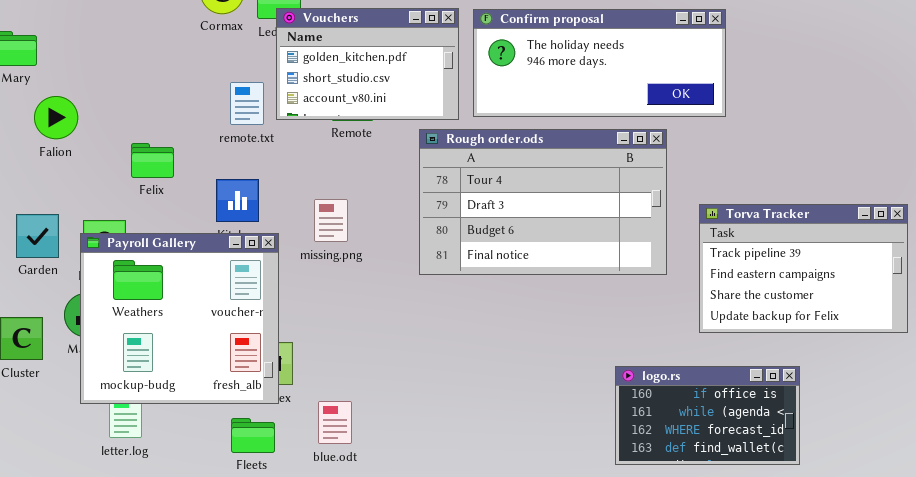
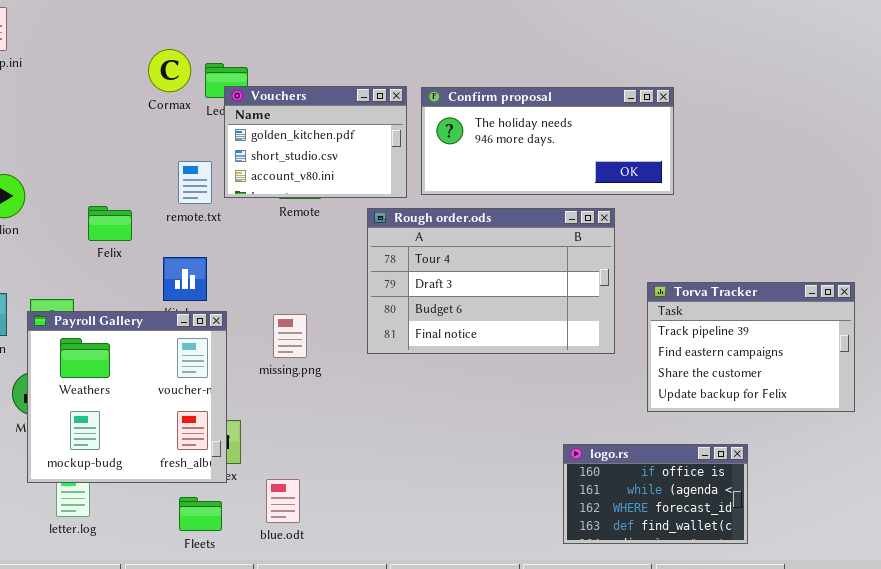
Felix: [131,143,174,178] -> [88,206,132,241], moved
missing.png: [314,199,348,242] -> [273,314,307,358], moved

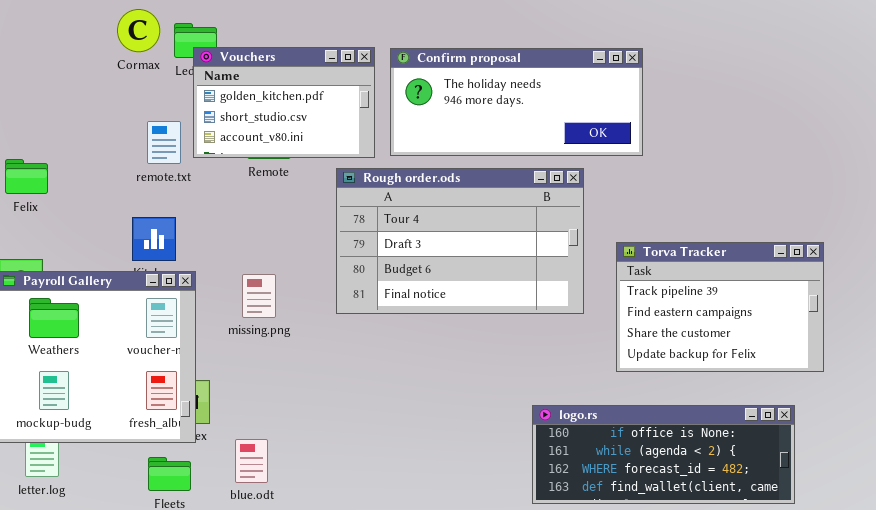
Felix: [88,206,132,241] -> [5,159,48,194], moved
logo.rs: [563,444,748,544] -> [532,405,795,504], resized

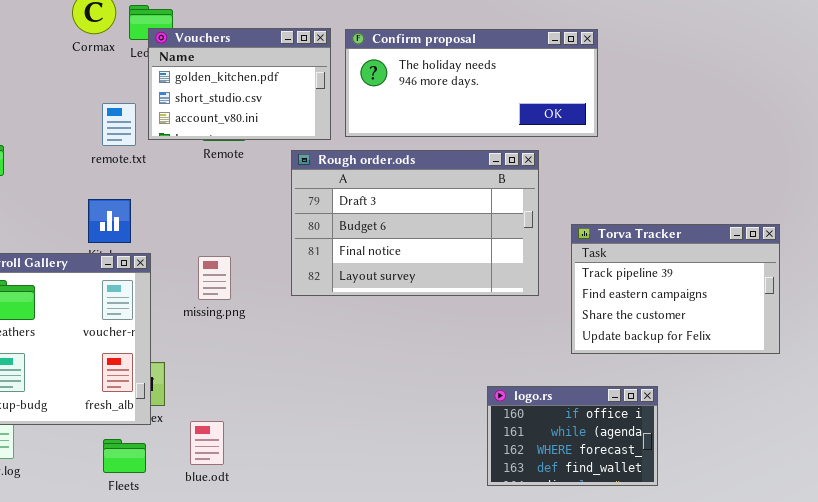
Rough order.ods: [336,168,584,314] -> [291,150,539,296], scrolled down 1 row
logo.rs: [532,405,795,504] -> [487,386,658,486], resized

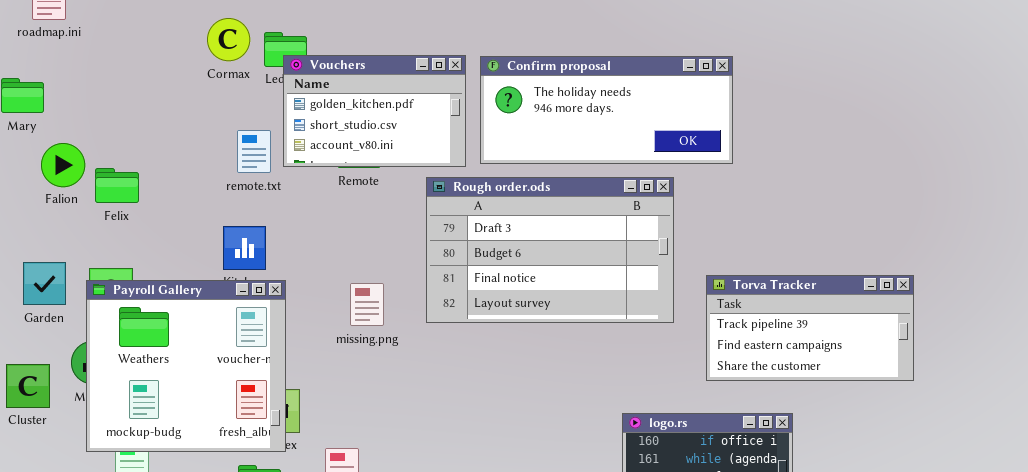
Torva Tracker: [571,224,780,354] -> [706,275,914,381], resized
missing.png: [198,256,231,300] -> [350,283,384,326], moved

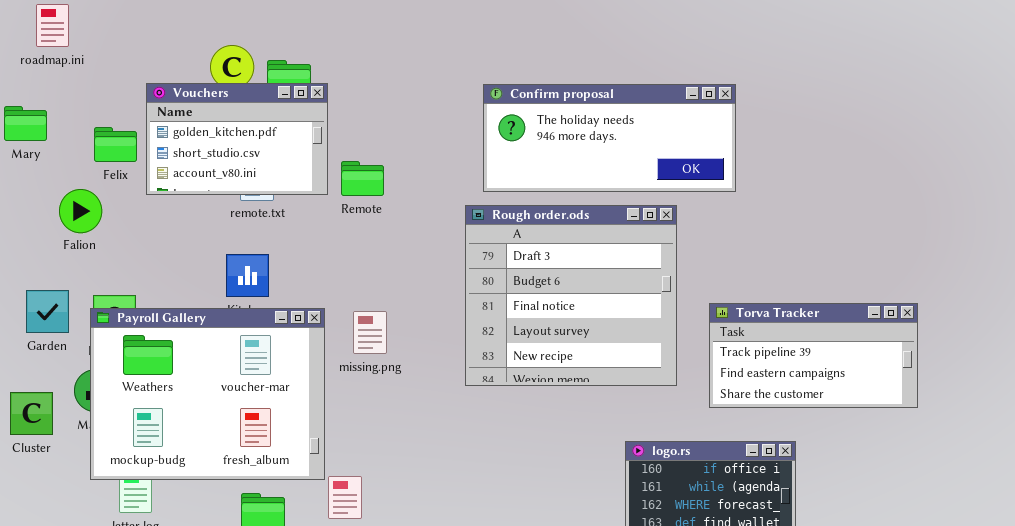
Vouchers: [283,55,466,167] -> [146,83,328,195], moved
Falion: [41,143,85,187] -> [59,189,102,233], moved
Felix: [95,168,139,203] -> [94,127,137,162], moved
Rough order.ods: [426,177,674,323] -> [465,205,677,386], resized
Payroll Gallery: [86,280,286,452] -> [90,308,325,480], resized

